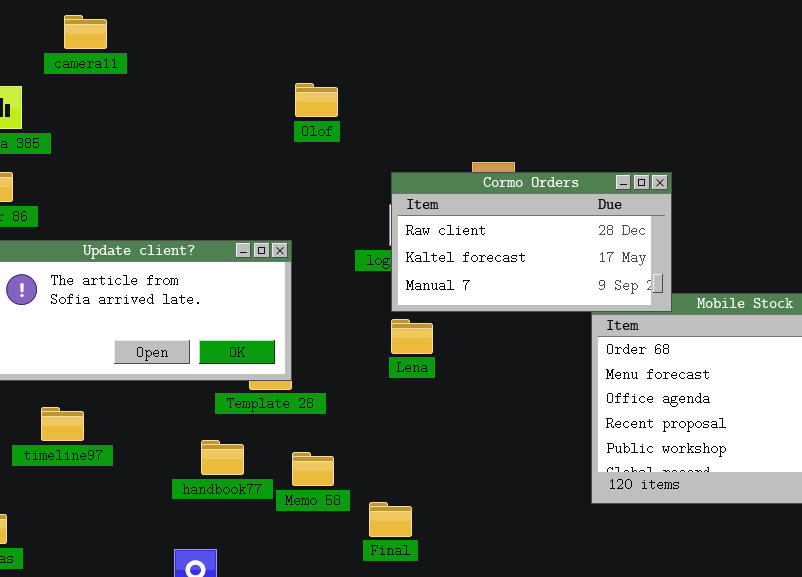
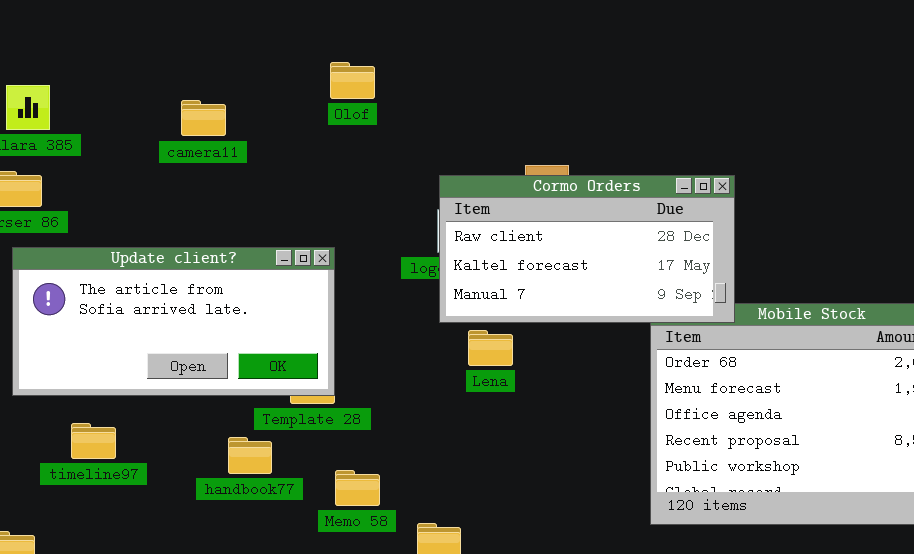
camera11: [64,15,107,49] -> [181,100,226,136], moved
Olof: [295,83,338,117] -> [330,62,375,99], moved
Lena: [391,319,433,354] -> [468,330,513,366], moved
handbook77: [201,440,244,475] -> [228,437,272,474], moved

